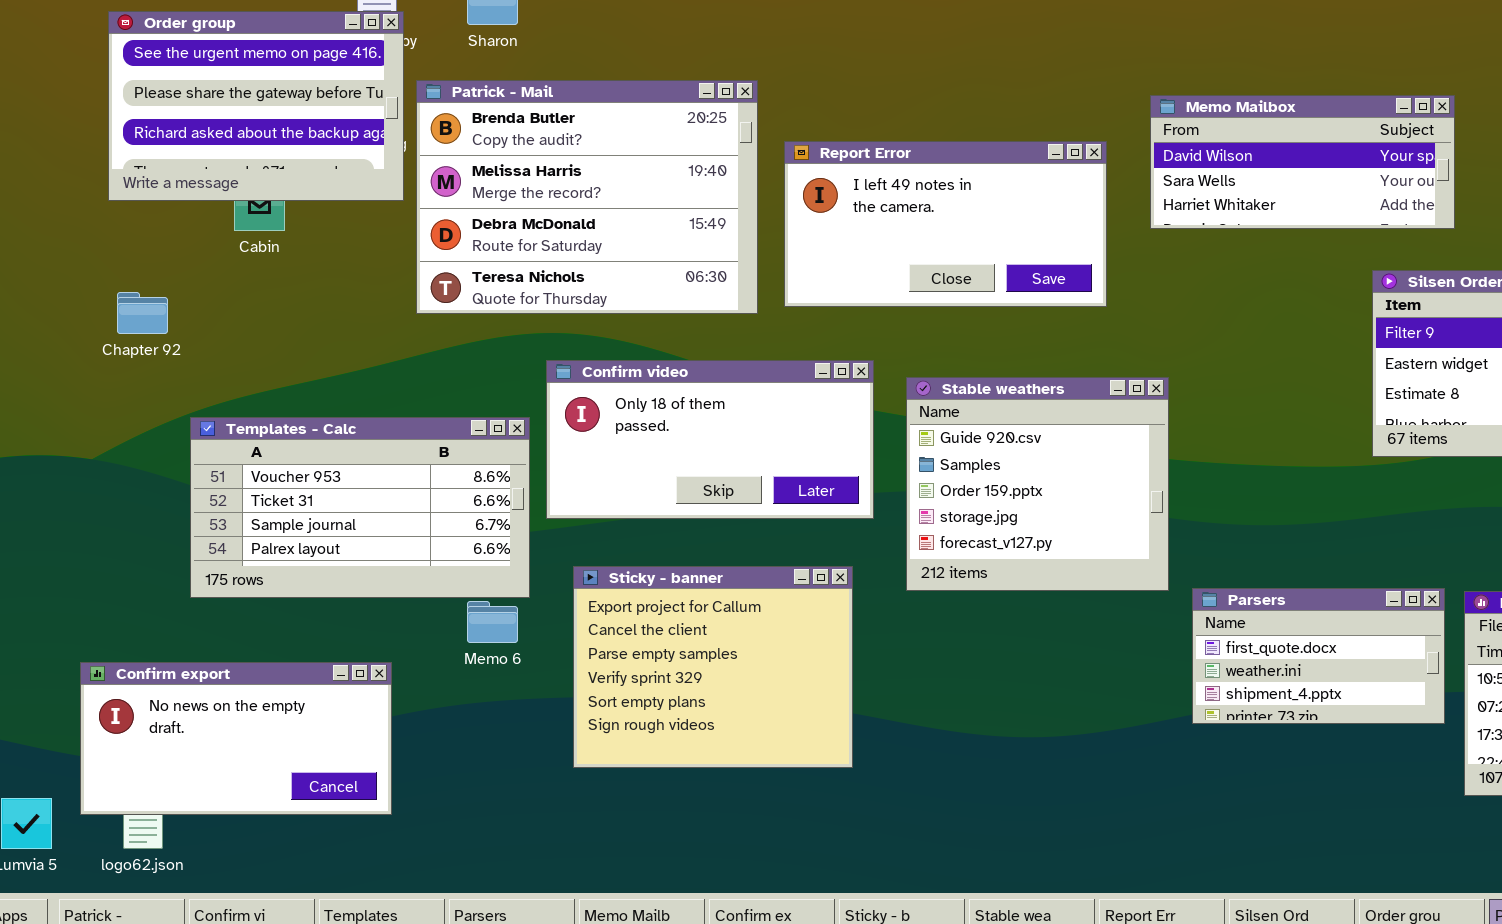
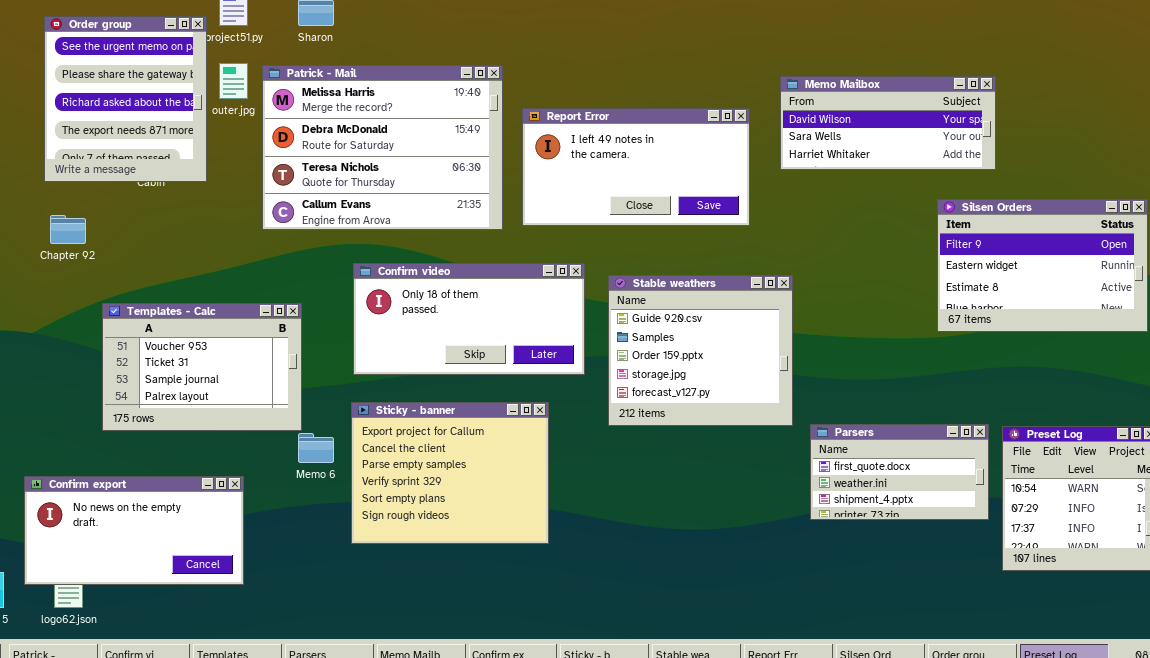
Order group: [108,11,404,201] -> [44,16,207,182], resized
Patrick - Mail: [416,80,758,314] -> [262,65,503,230], scrolled down 1 row
Templates - Calc: [190,417,530,598] -> [102,303,302,431], resized
Sticky - banner: [573,566,853,768] -> [351,402,549,544], moved

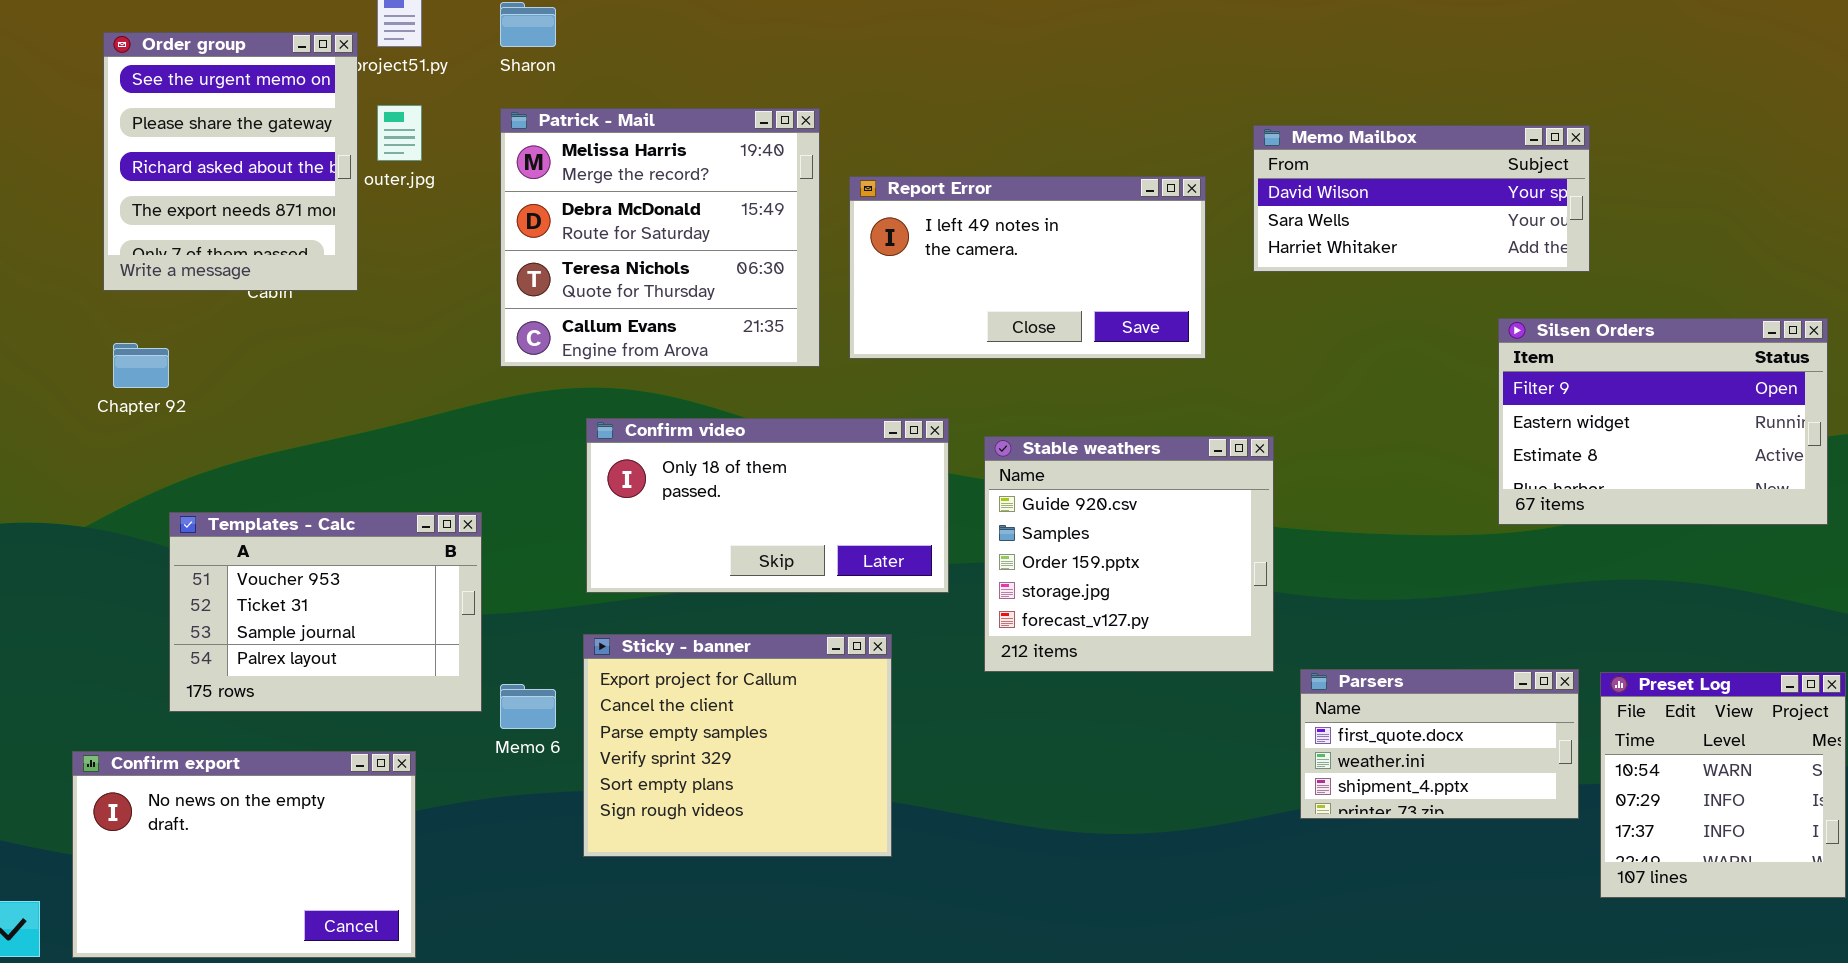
Patrick - Mail: [262,65,503,230] -> [500,108,820,367], resized
Templates - Calc: [102,303,302,431] -> [169,512,482,712], moved
Confirm export: [24,476,244,585] -> [72,751,416,958], resized

